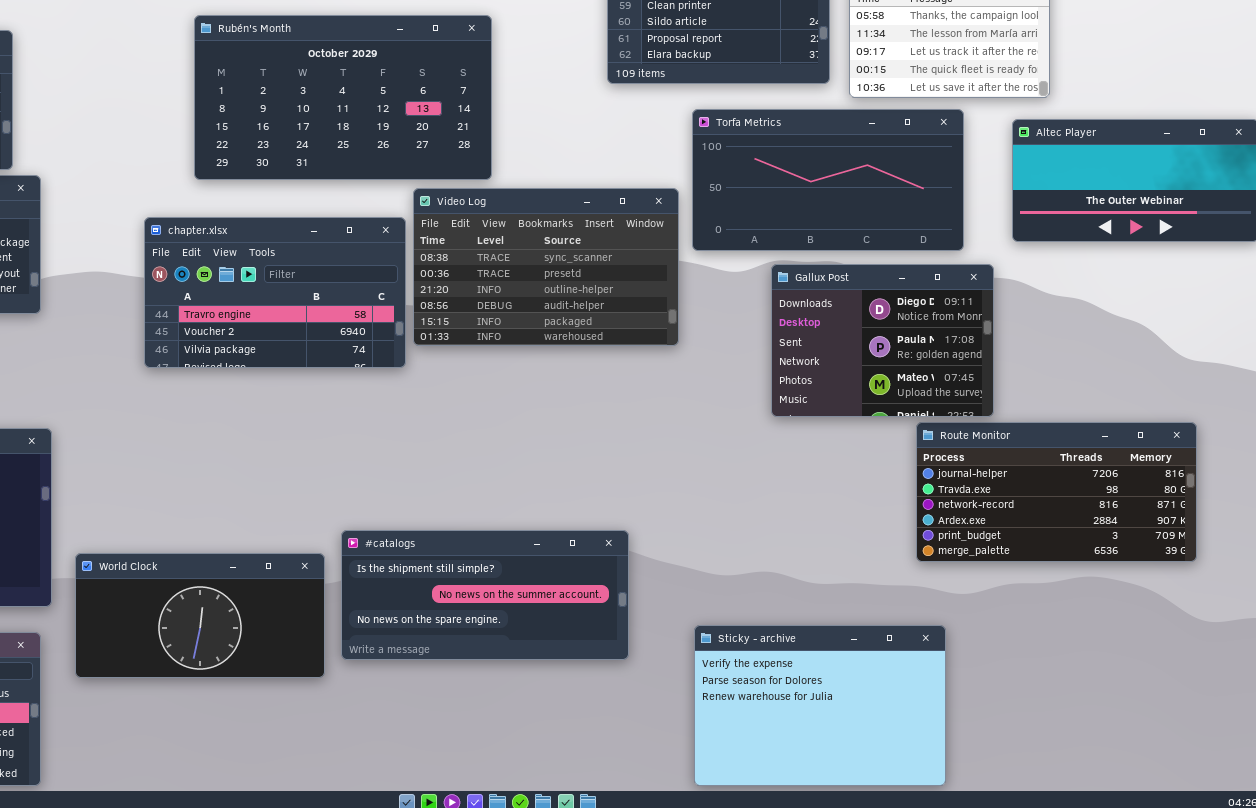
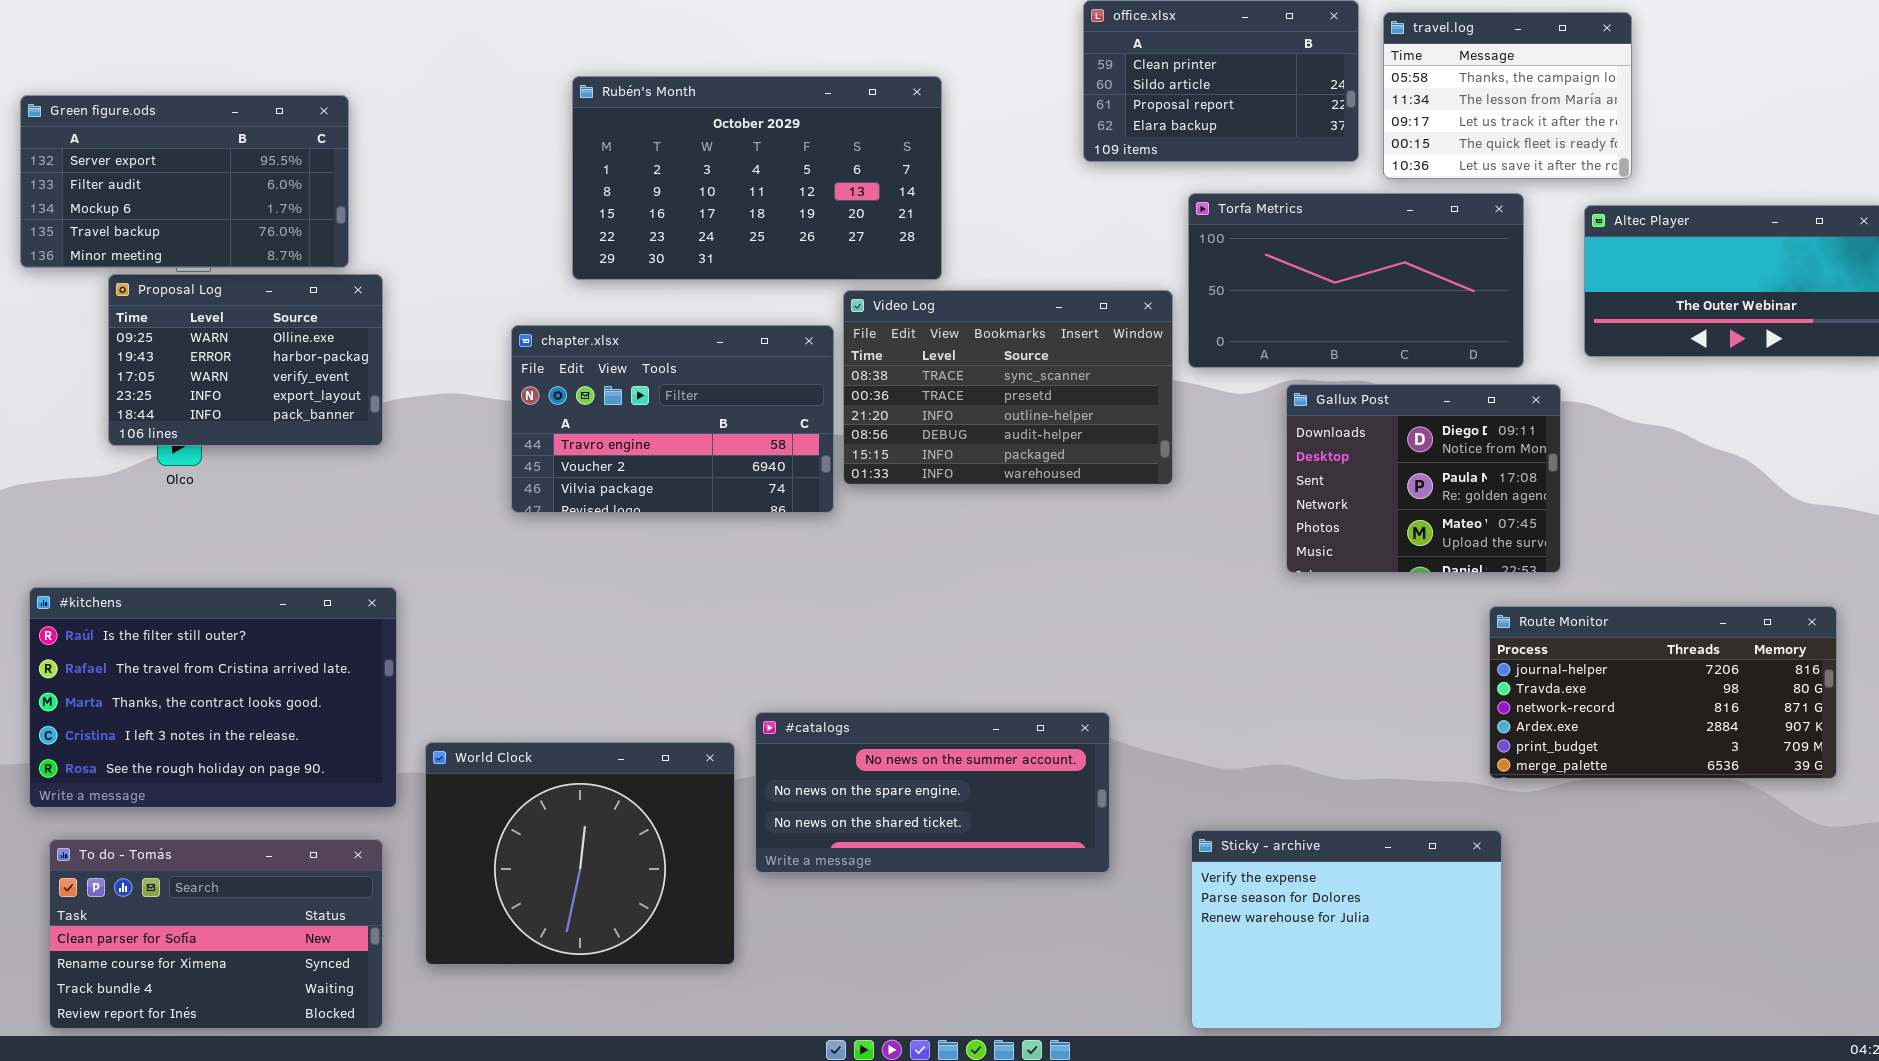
Route Monitor: [916,422,1197,562] -> [1489,606,1837,779], moved
#catalogs: [341,530,629,660] -> [755,712,1110,873], scrolled down 1 row
World Clock: [75,553,325,678] -> [425,742,735,965], resized

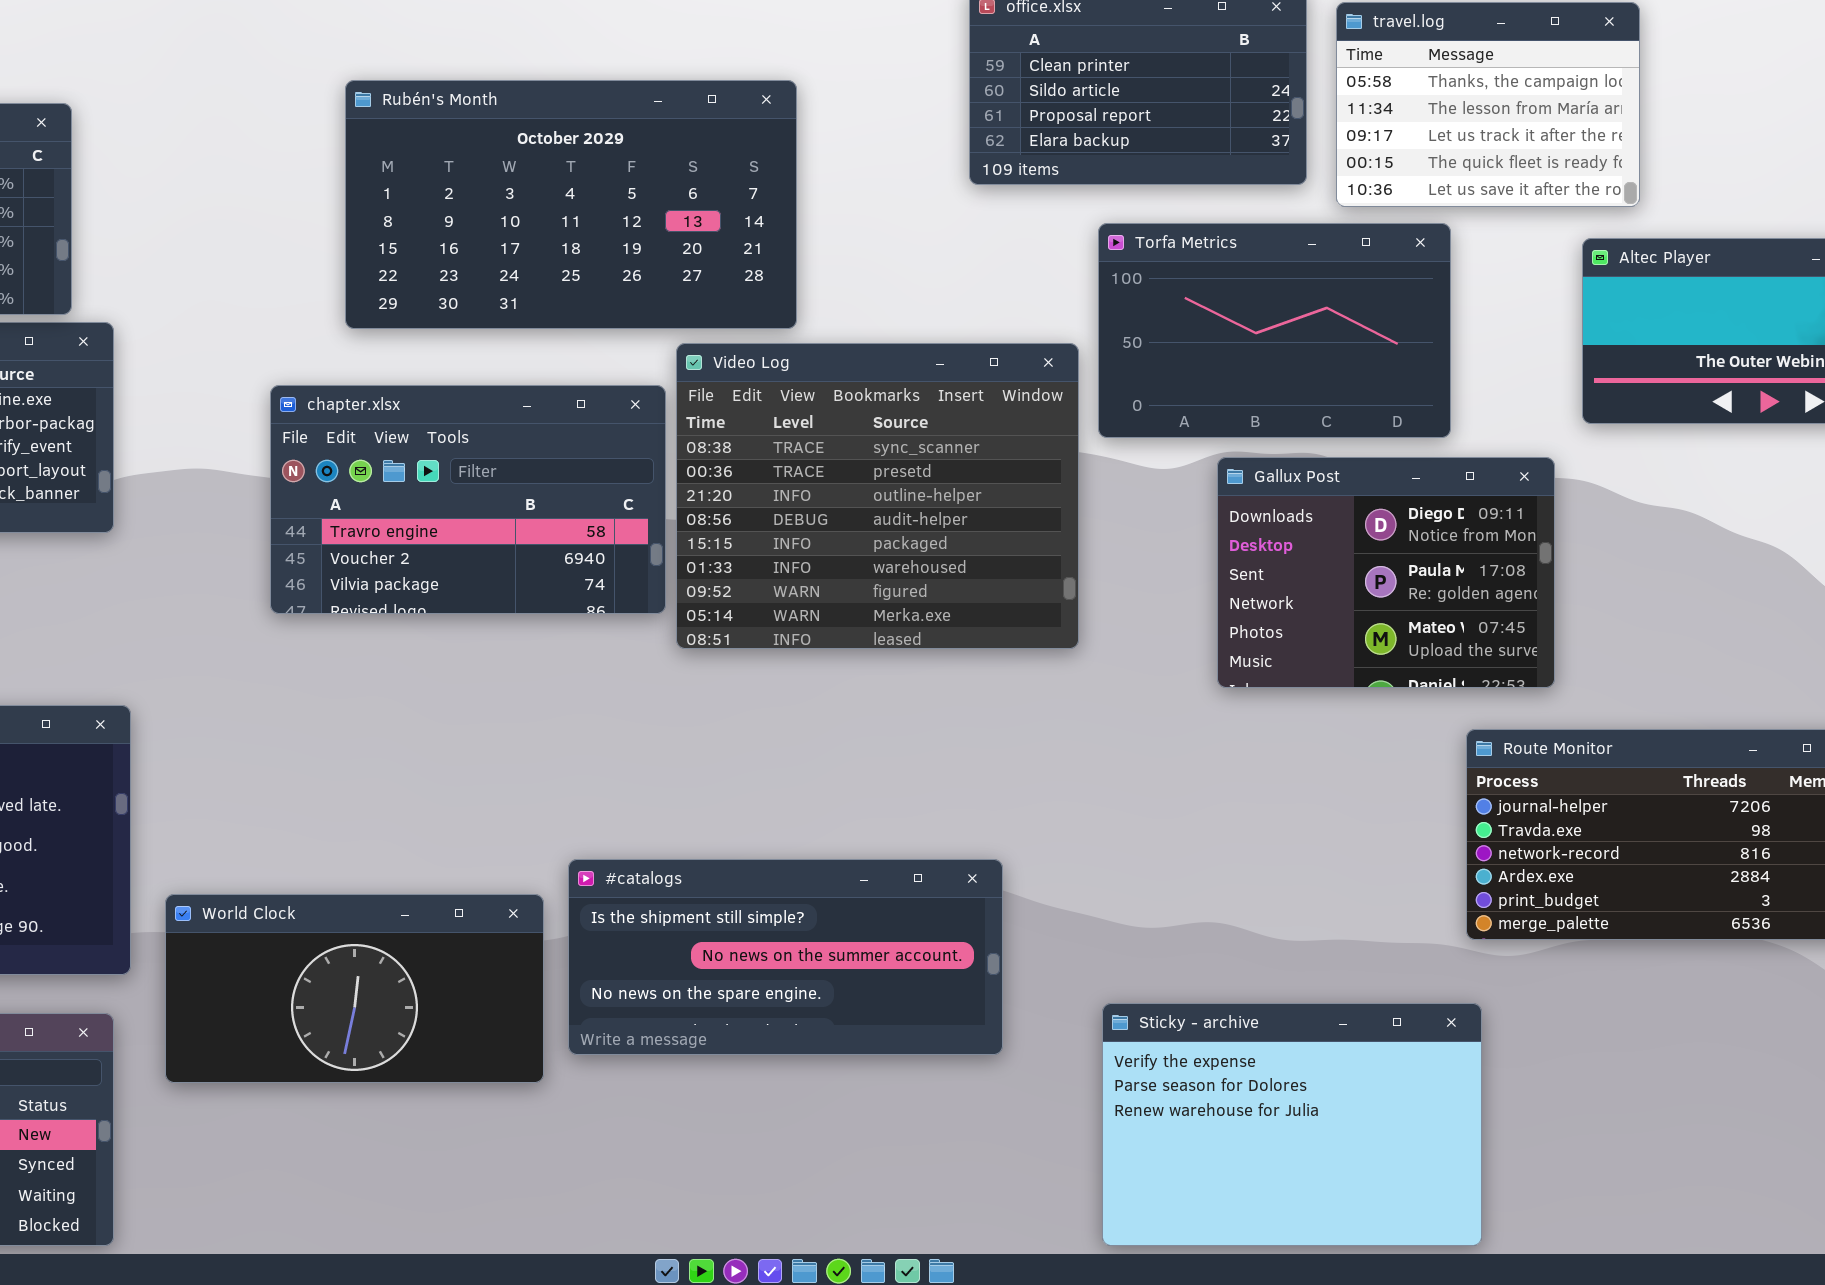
Torfa Metrics: [1188,193,1524,368] -> [1098,223,1451,438], resized
Video Log: [843,290,1173,485] -> [676,343,1079,649], resized
#catalogs: [755,712,1110,873] -> [568,859,1003,1055], scrolled up 1 row
World Clock: [425,742,735,965] -> [165,894,544,1083], resized

